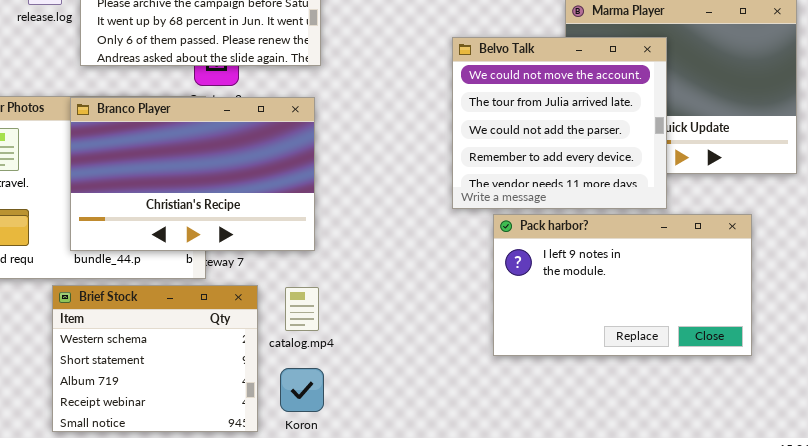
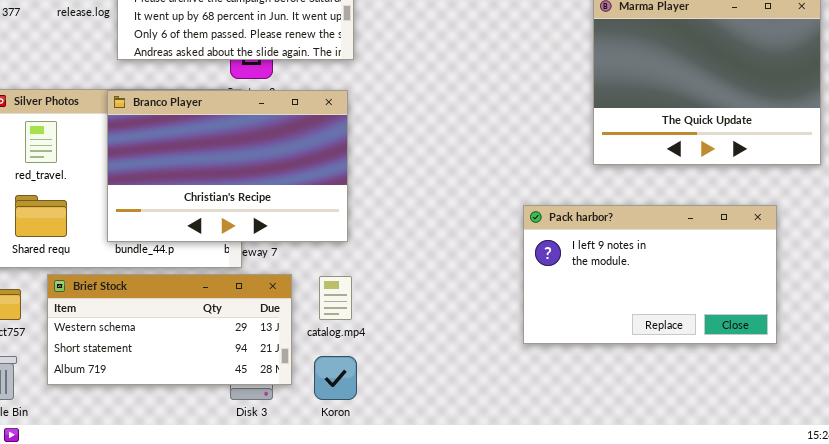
Belvo Talk: [452,37,667,209] -> none, closed
Brief Stock: [52,285,258,432] -> [47,274,292,385], resized

